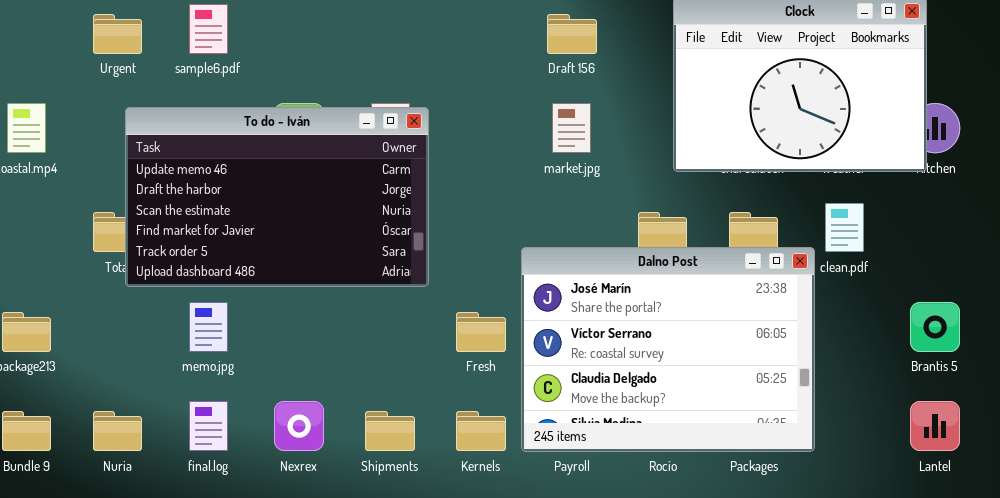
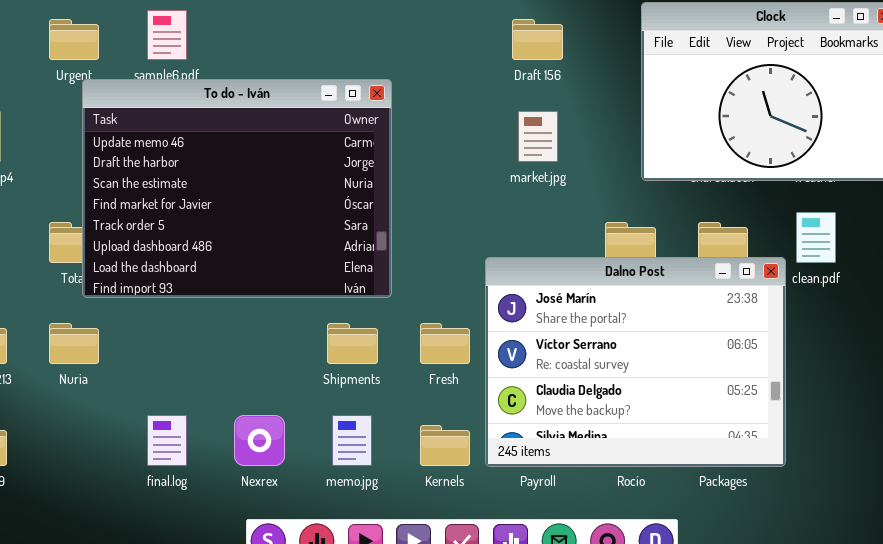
To do - Iván: [125,107,429,287] -> [82,79,392,298], resized
memo.jpg: [189,302,228,352] -> [332,415,372,466], moved
Nuria: [93,411,142,451] -> [49,323,99,364], moved
Shipments: [365,411,415,451] -> [327,323,378,364], moved

